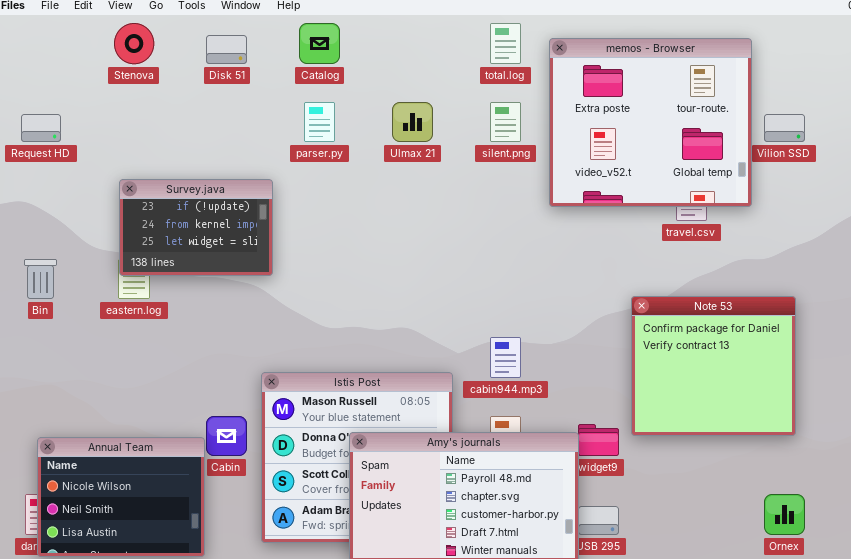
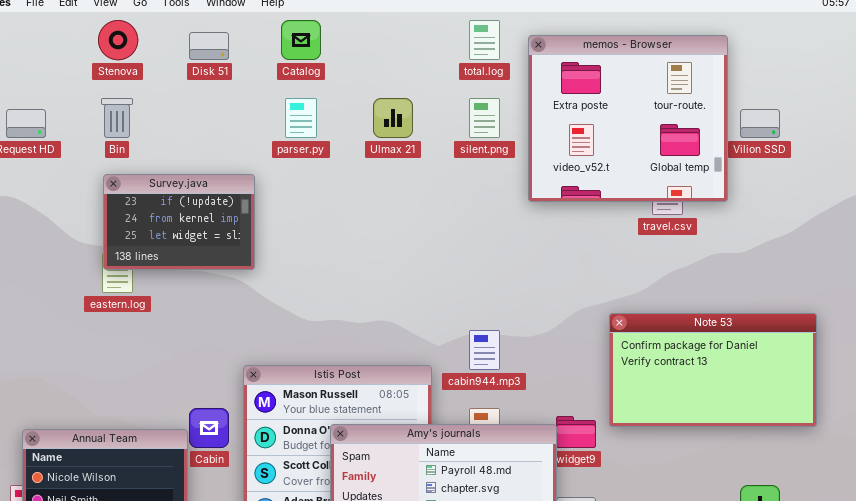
Bin: [24,259,57,299] -> [101,98,133,138], moved
Note 53: [631,296,796,436] -> [609,313,817,427], resized

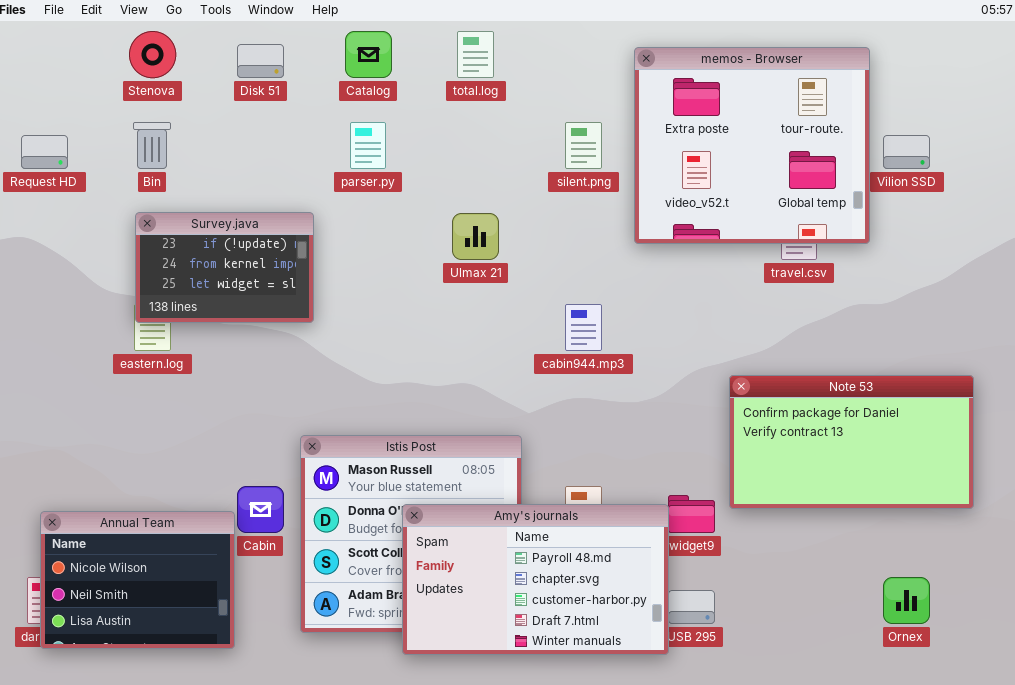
total.log: [469,20,500,60] -> [457,31,494,78], moved
Ulmax 21: [373,98,413,138] -> [452,213,499,260], moved
cabin944.mp3: [469,330,500,370] -> [565,304,602,351], moved

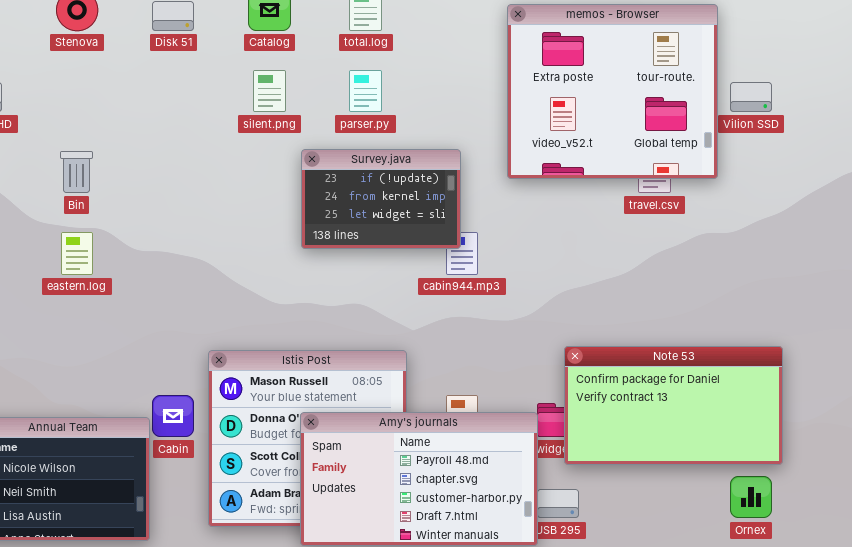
Bin: [133,122,171,169] -> [60,151,93,193], moved
parser.py: [350,122,386,169] -> [349,70,382,112], moved
silent.png: [565,122,602,169] -> [253,70,286,112], moved
Survey.java: [135,212,314,323] -> [301,149,461,249], moved
Note 53: [729,375,974,509] -> [564,346,783,465], moved

